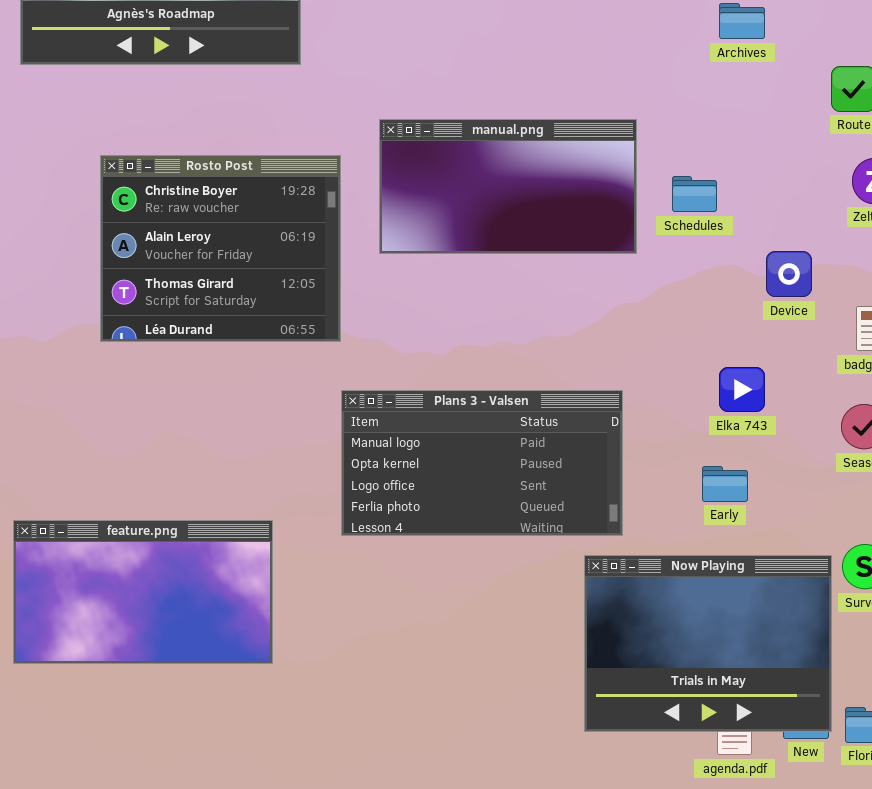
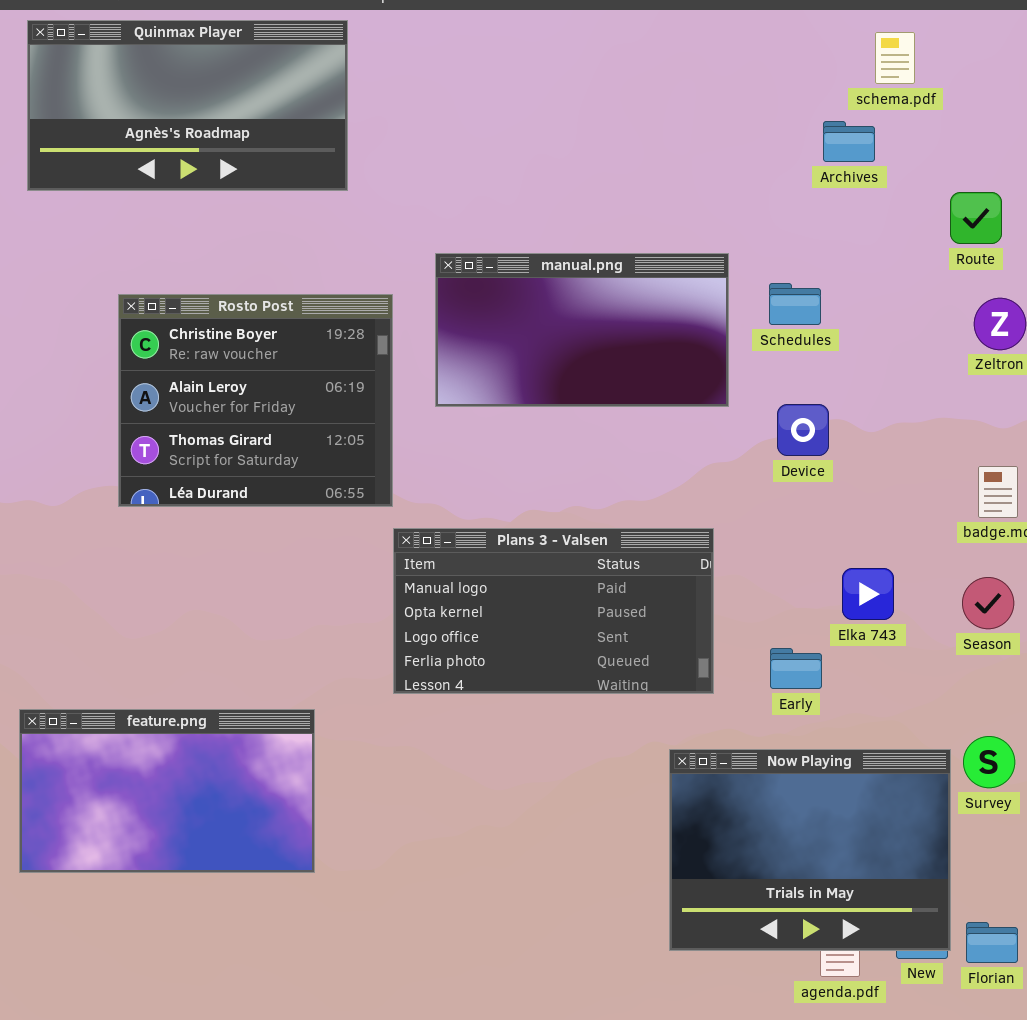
Schedules: [672,176,717,212] -> [769,283,821,325], moved
Device: [766,251,812,297] -> [777,404,829,456], moved
Elka 743: [719,367,765,412] -> [842,568,894,620], moved
Plans 3 - Valsen: [341,390,623,536] -> [393,528,714,694], moved
Early: [702,466,748,502] -> [770,648,822,689], moved

